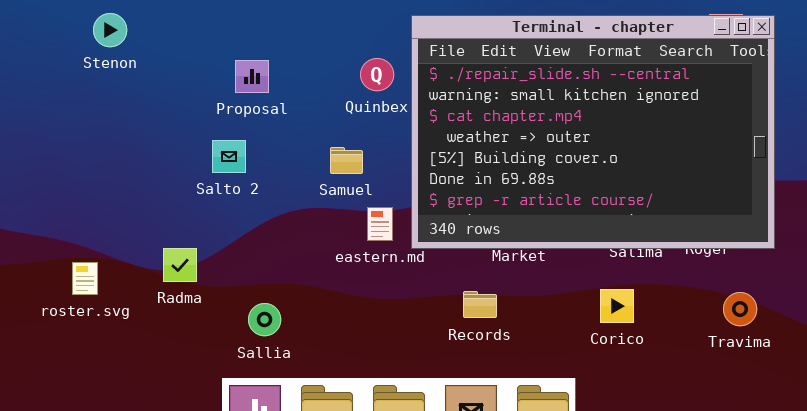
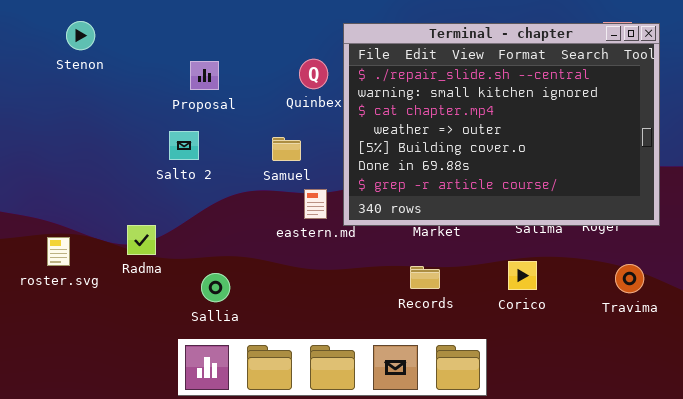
Records: [463,291,497,318] -> [410,266,440,289], moved

